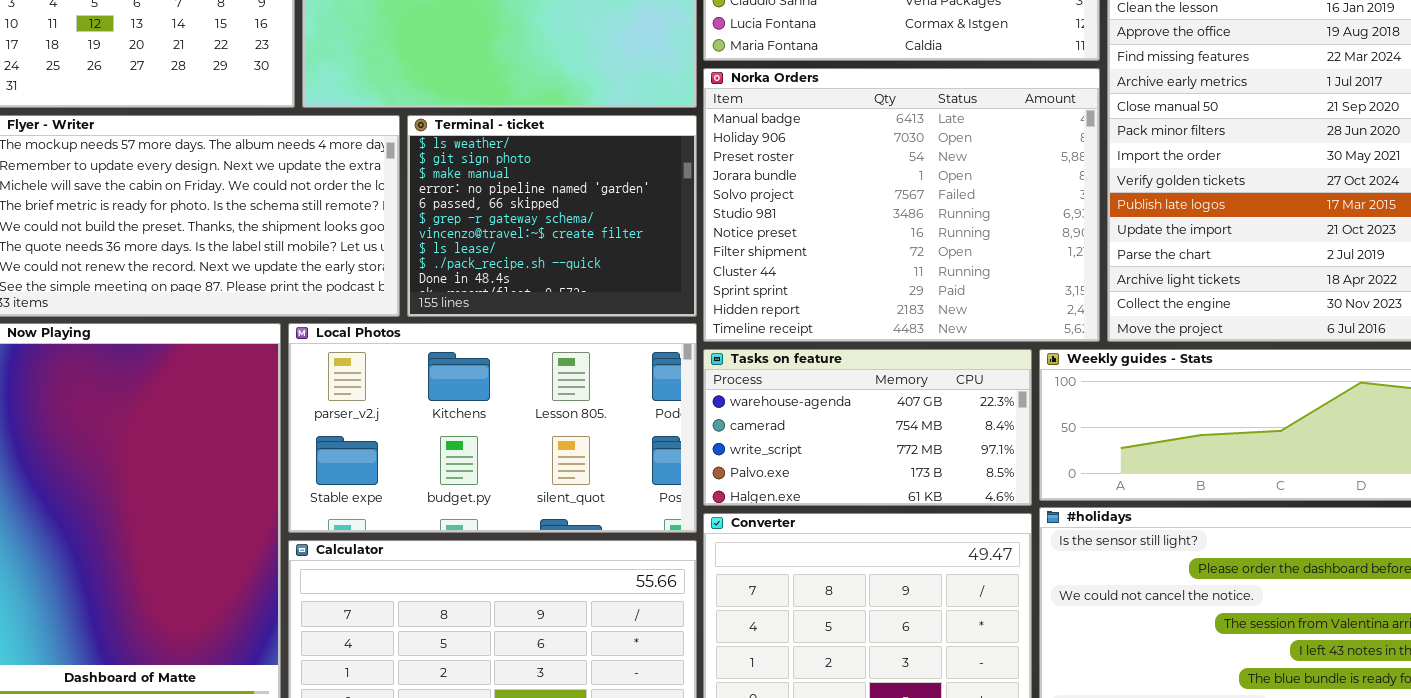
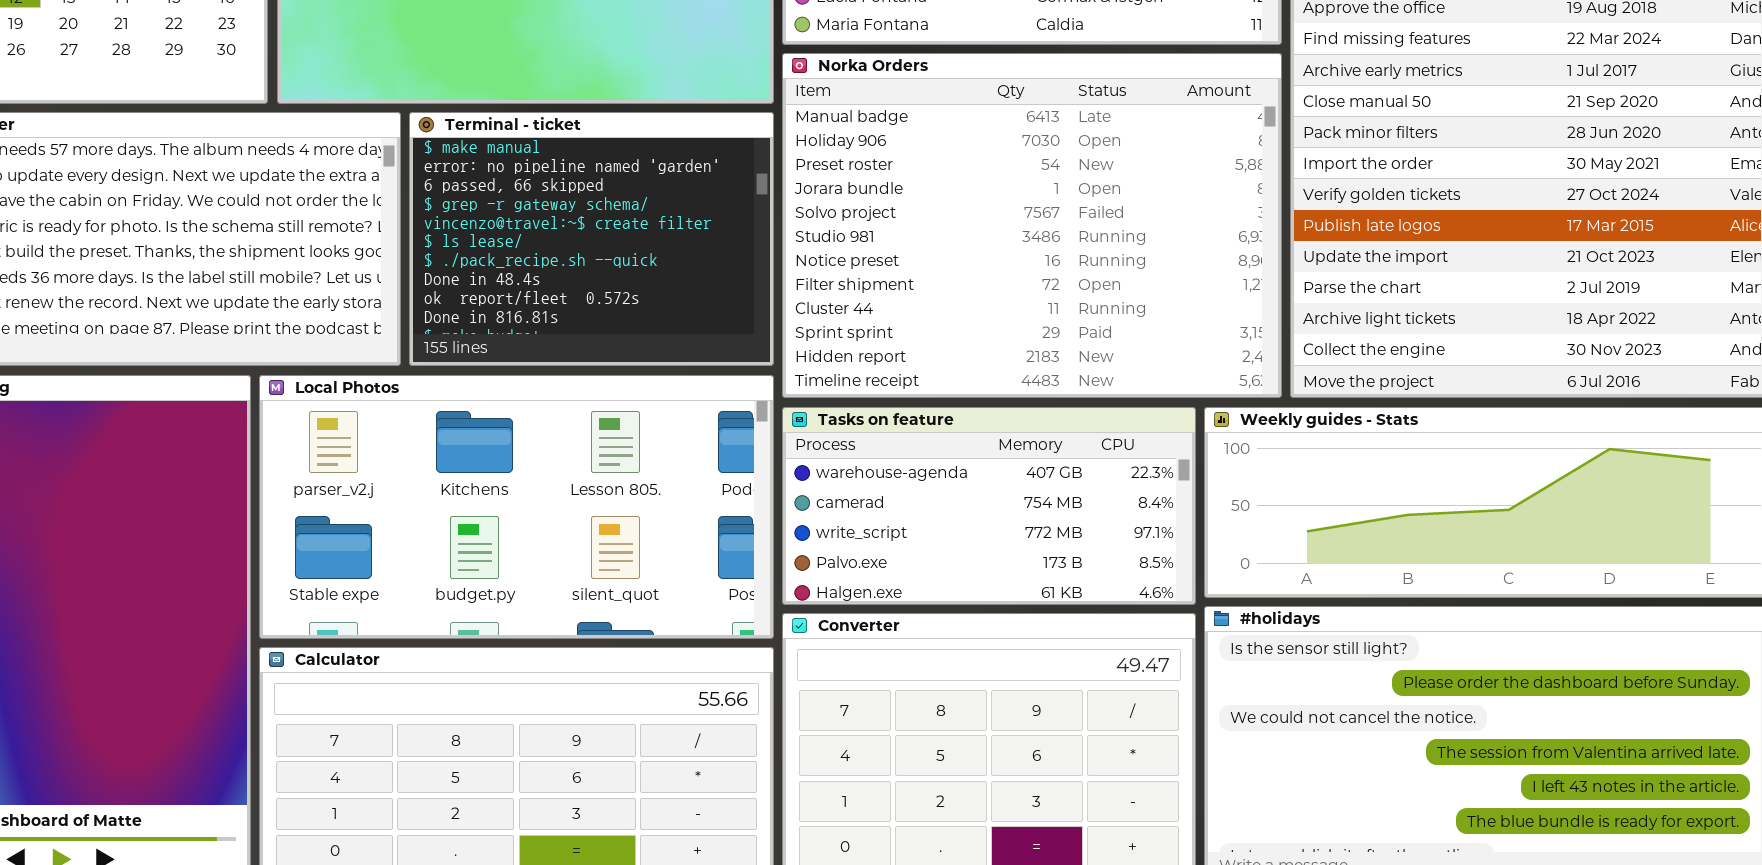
Terminal - ticket: [407,115,697,317] -> [409,112,774,366], scrolled down 2 rows

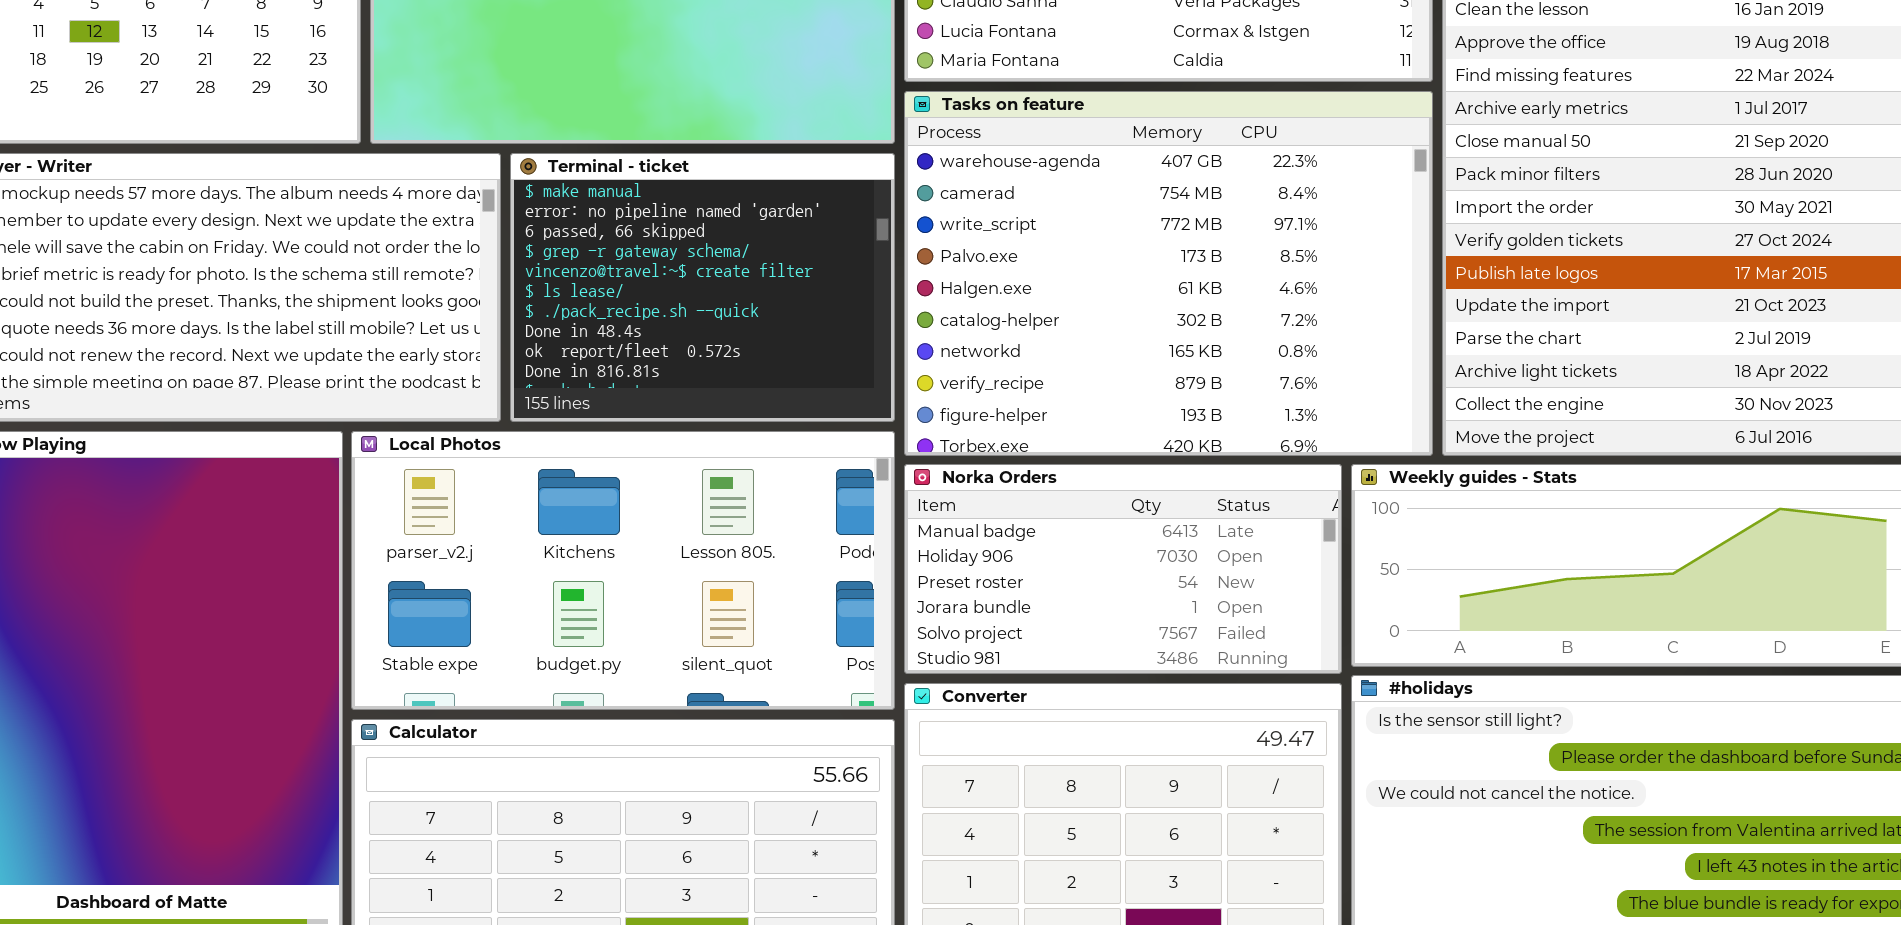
Norka Orders: [782,53,1282,398] -> [904,464,1342,674], moved, resized
Tasks on feature: [782,407,1196,605] -> [904,91,1433,456], moved, resized

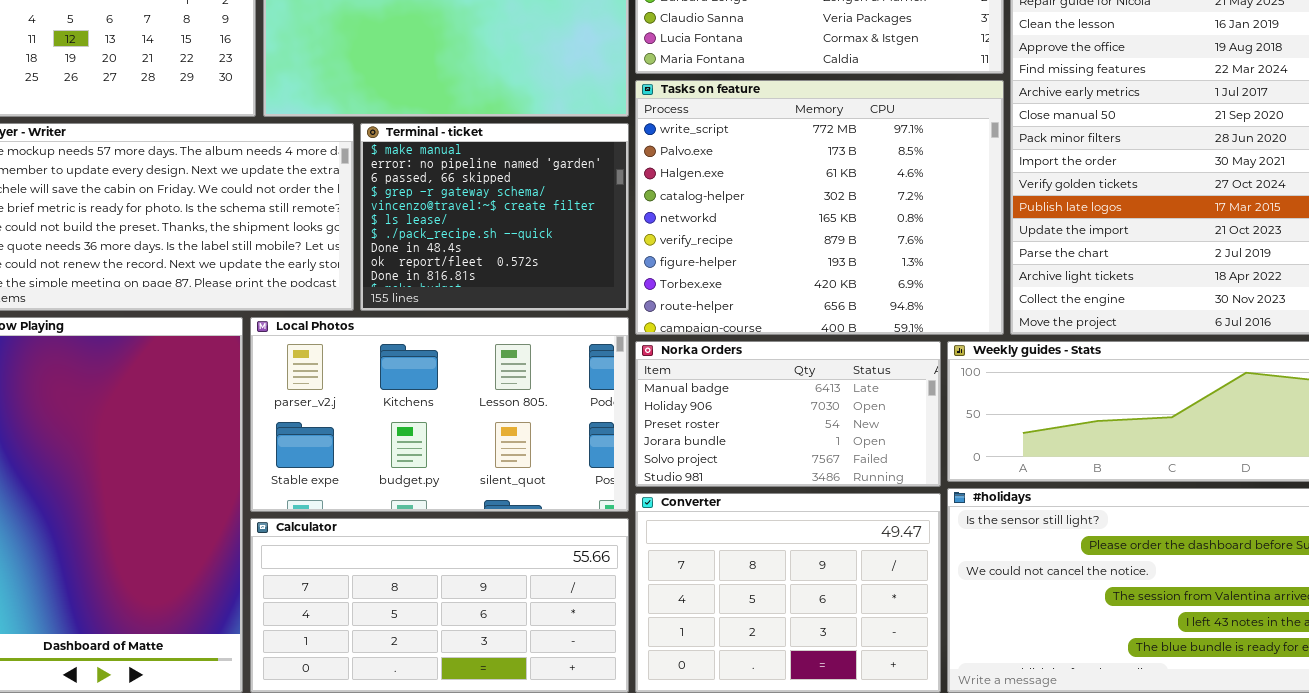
Tasks on feature: [904,91,1433,456] -> [635,80,1004,335], scrolled down 2 rows

